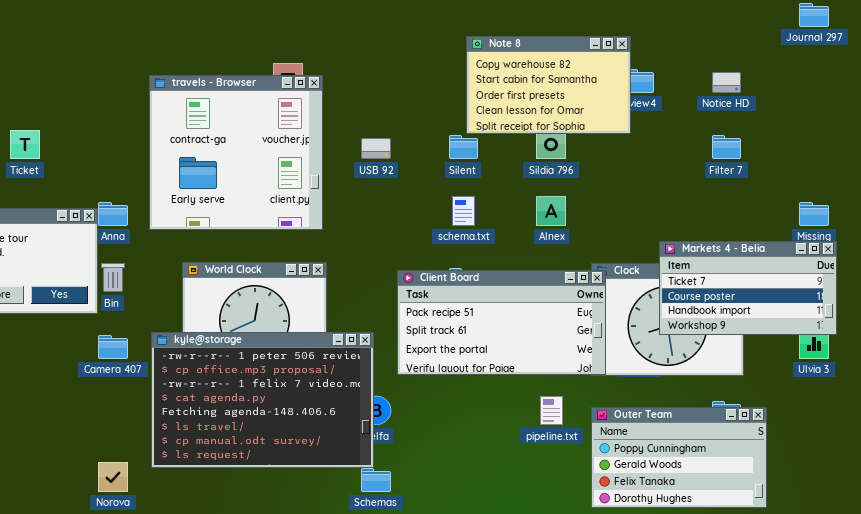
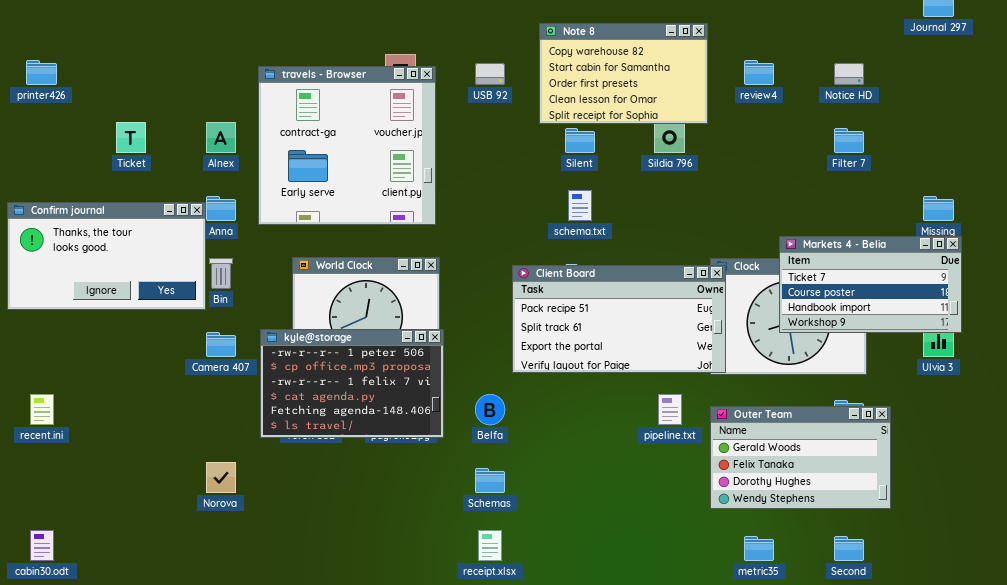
Note 8: [466,36,631,134] -> [539,23,708,124], moved
USB 92: [361,138,391,159] -> [475,63,505,85], moved
Alnex: [536,196,566,226] -> [206,122,236,153], moved
kyle@storage: [151,332,374,468] -> [260,329,444,438], resized
Outer Team: [591,407,767,508] -> [710,406,891,509], scrolled down 1 row

